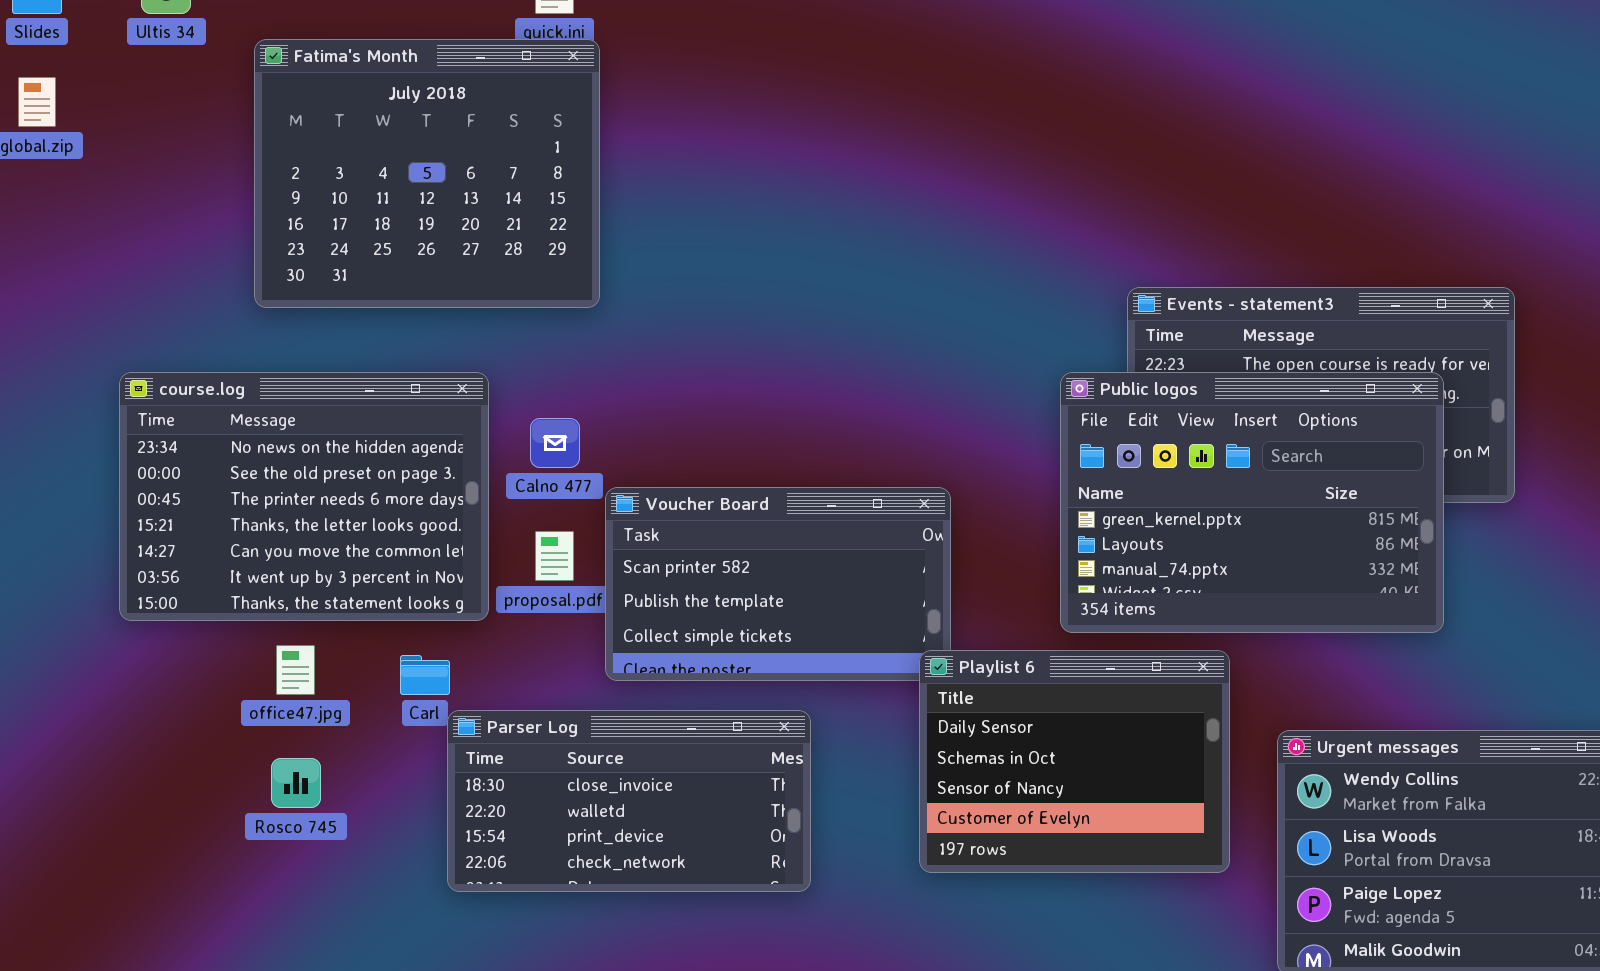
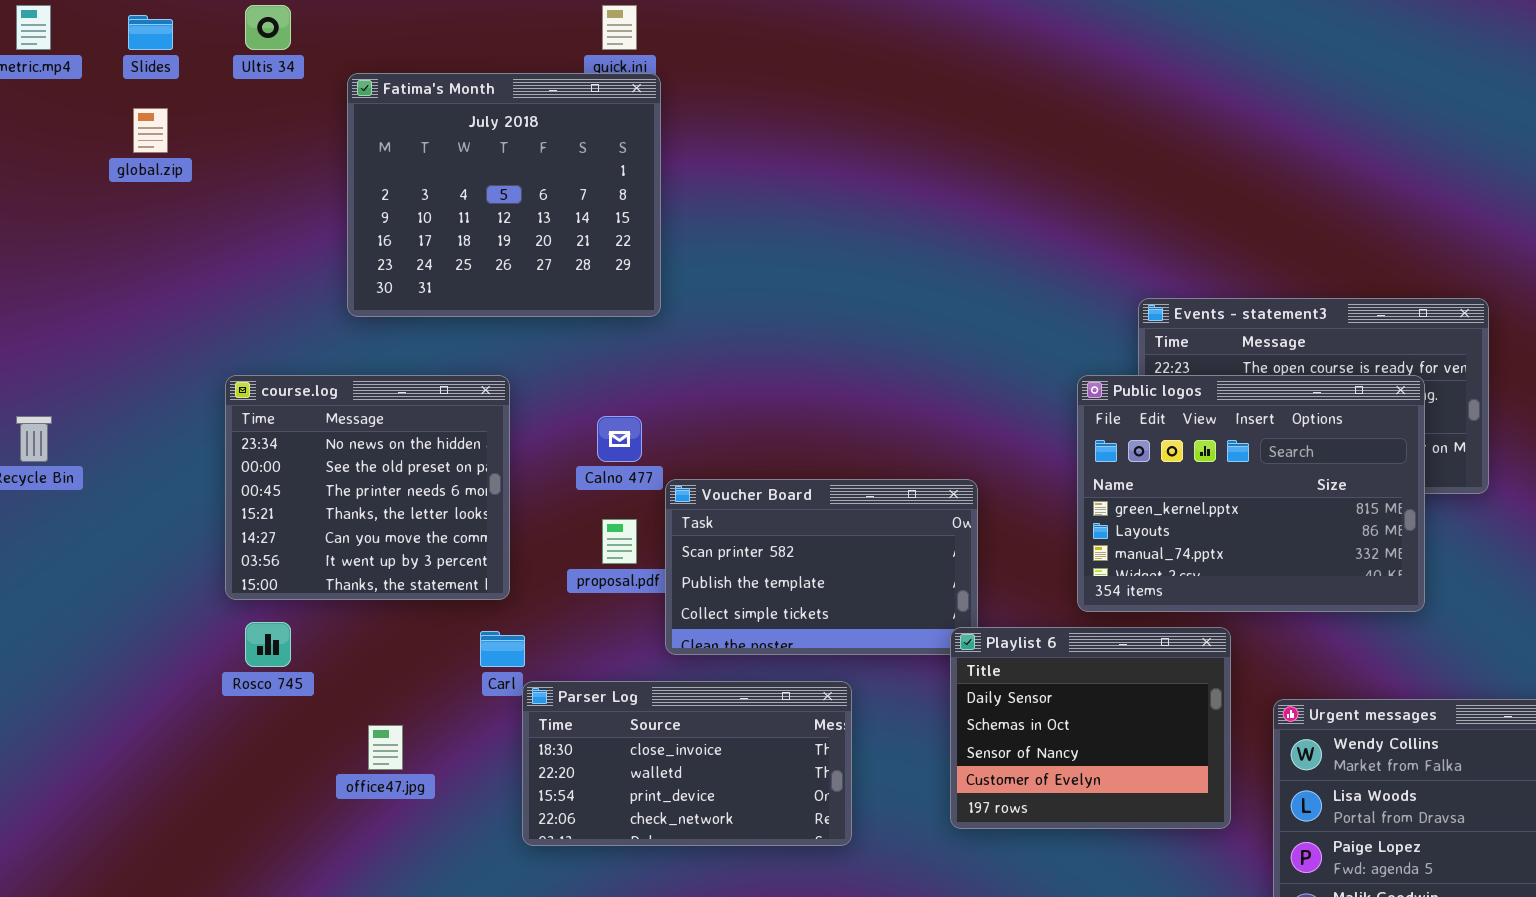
course.log: [119,372,489,621] -> [225,375,510,600], resized
office47.jpg: [276,645,315,695] -> [368,725,403,770], moved
Rosco 745: [271,758,321,808] -> [245,622,291,667], moved

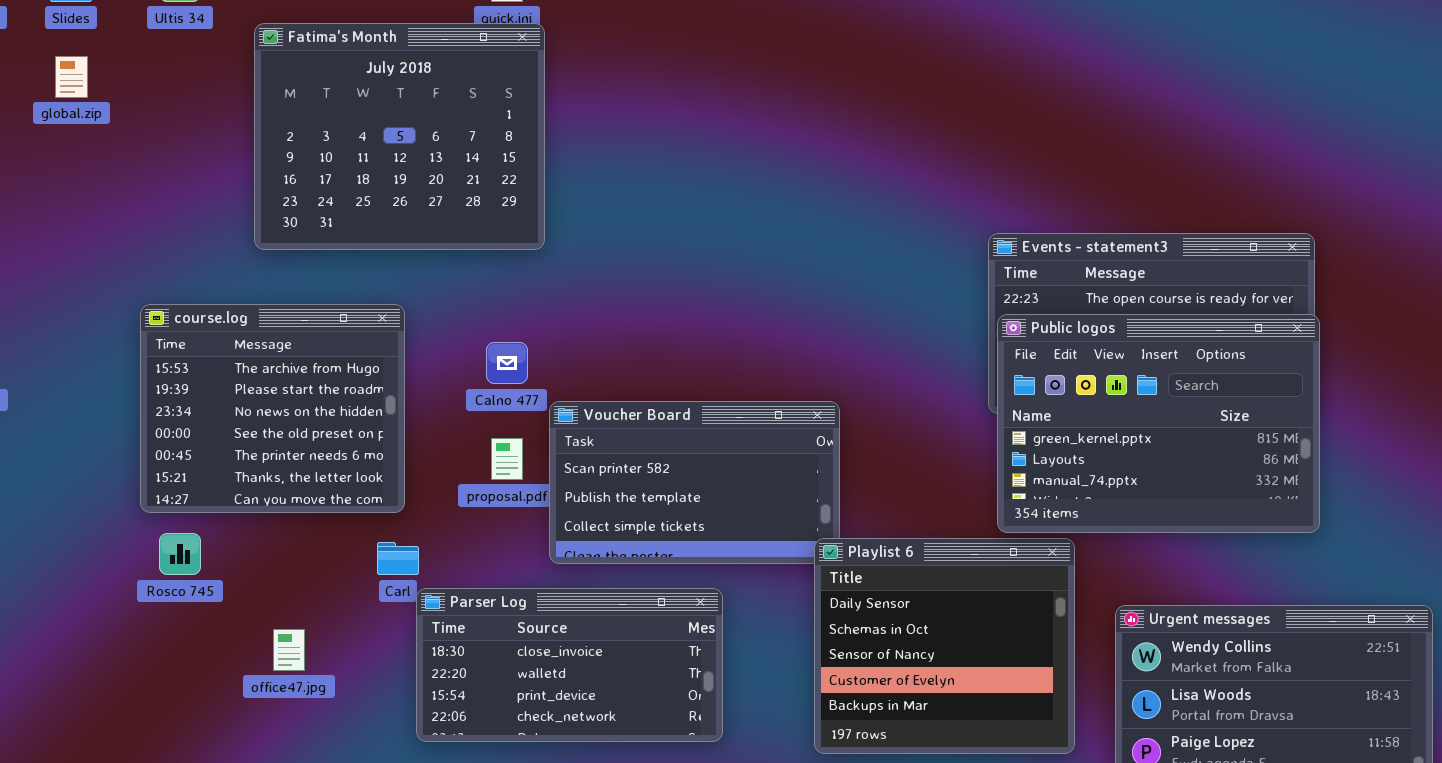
course.log: [225,375,510,600] -> [140,304,405,513], scrolled up 2 rows
Public logos: [1077,375,1425,612] -> [997,314,1320,533], moved
Playlist 6: [950,627,1231,829] -> [814,538,1075,754], resized

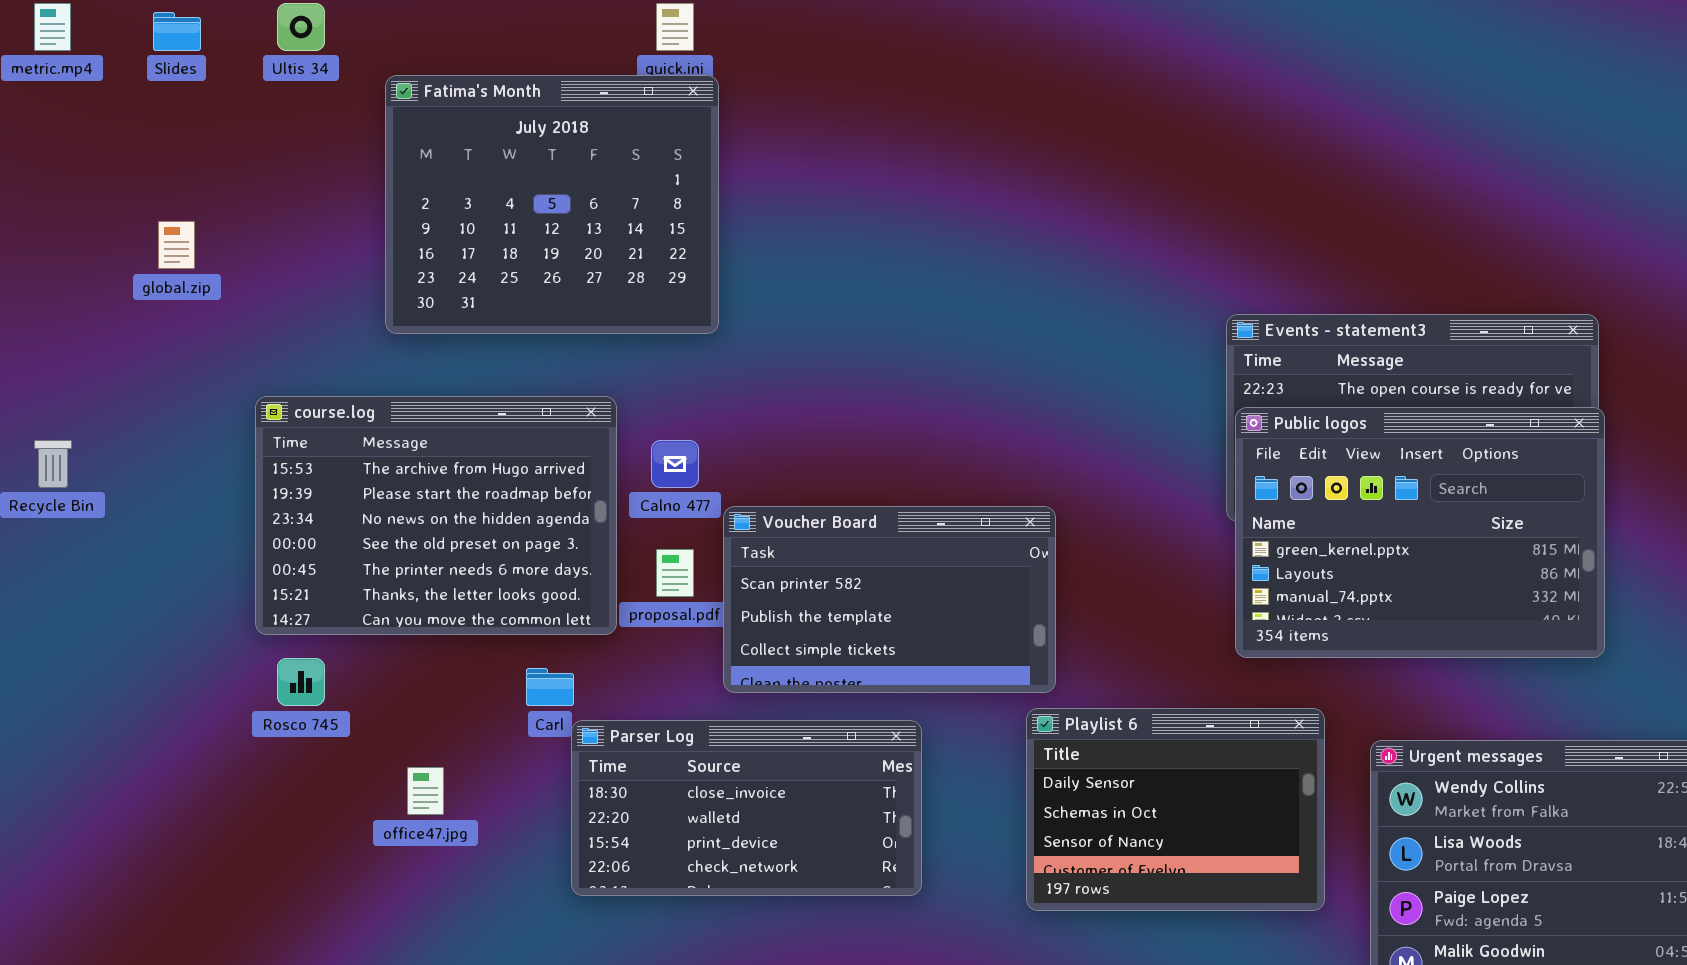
global.zip: [55,56,88,98] -> [158,221,195,269], moved
course.log: [140,304,405,513] -> [255,396,617,635], resized
Playlist 6: [814,538,1075,754] -> [1026,708,1325,911], resized

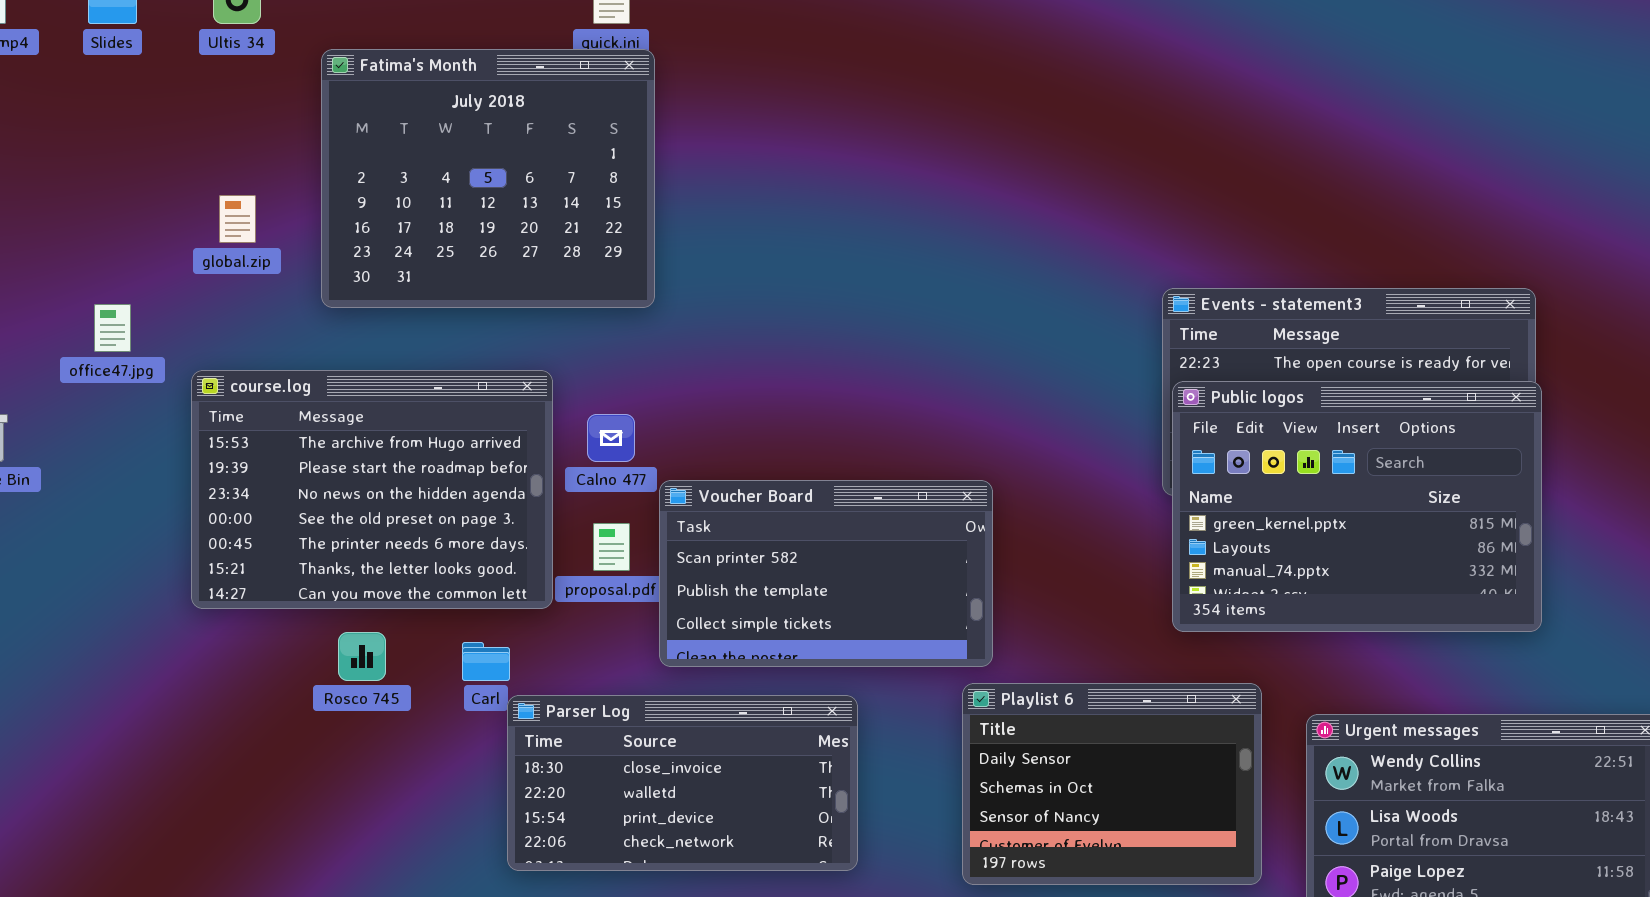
global.zip: [158,221,195,269] -> [219,195,256,243], moved
Rosco 745: [277,658,325,706] -> [338,632,386,681], moved
office47.jpg: [407,767,444,815] -> [94,304,131,352], moved

